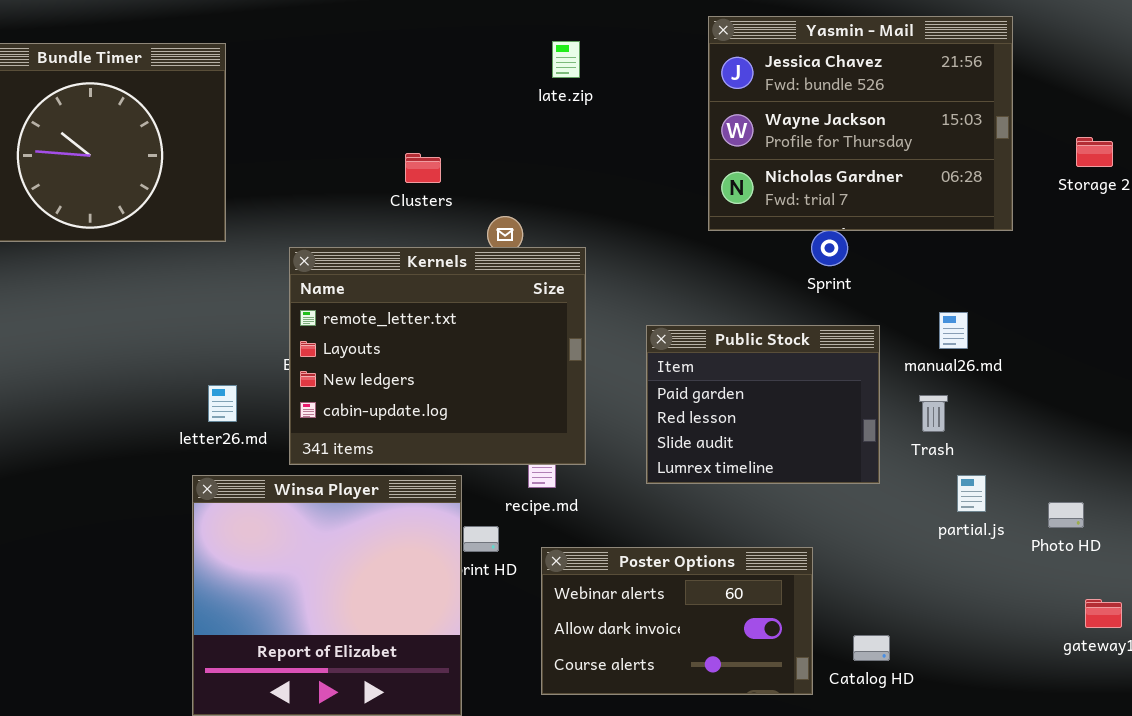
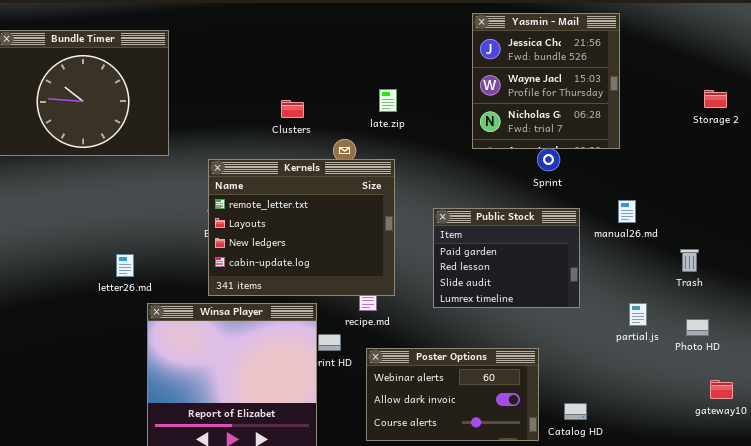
Yasmin - Mail: [708,16,1013,231] -> [472,13,620,149], resized
late.zip: [552,41,580,78] -> [379,89,397,112], moved
letter26.md: [208,385,237,422] -> [116,254,134,277], moved
Trash: [919,395,948,432] -> [680,249,699,272], moved

